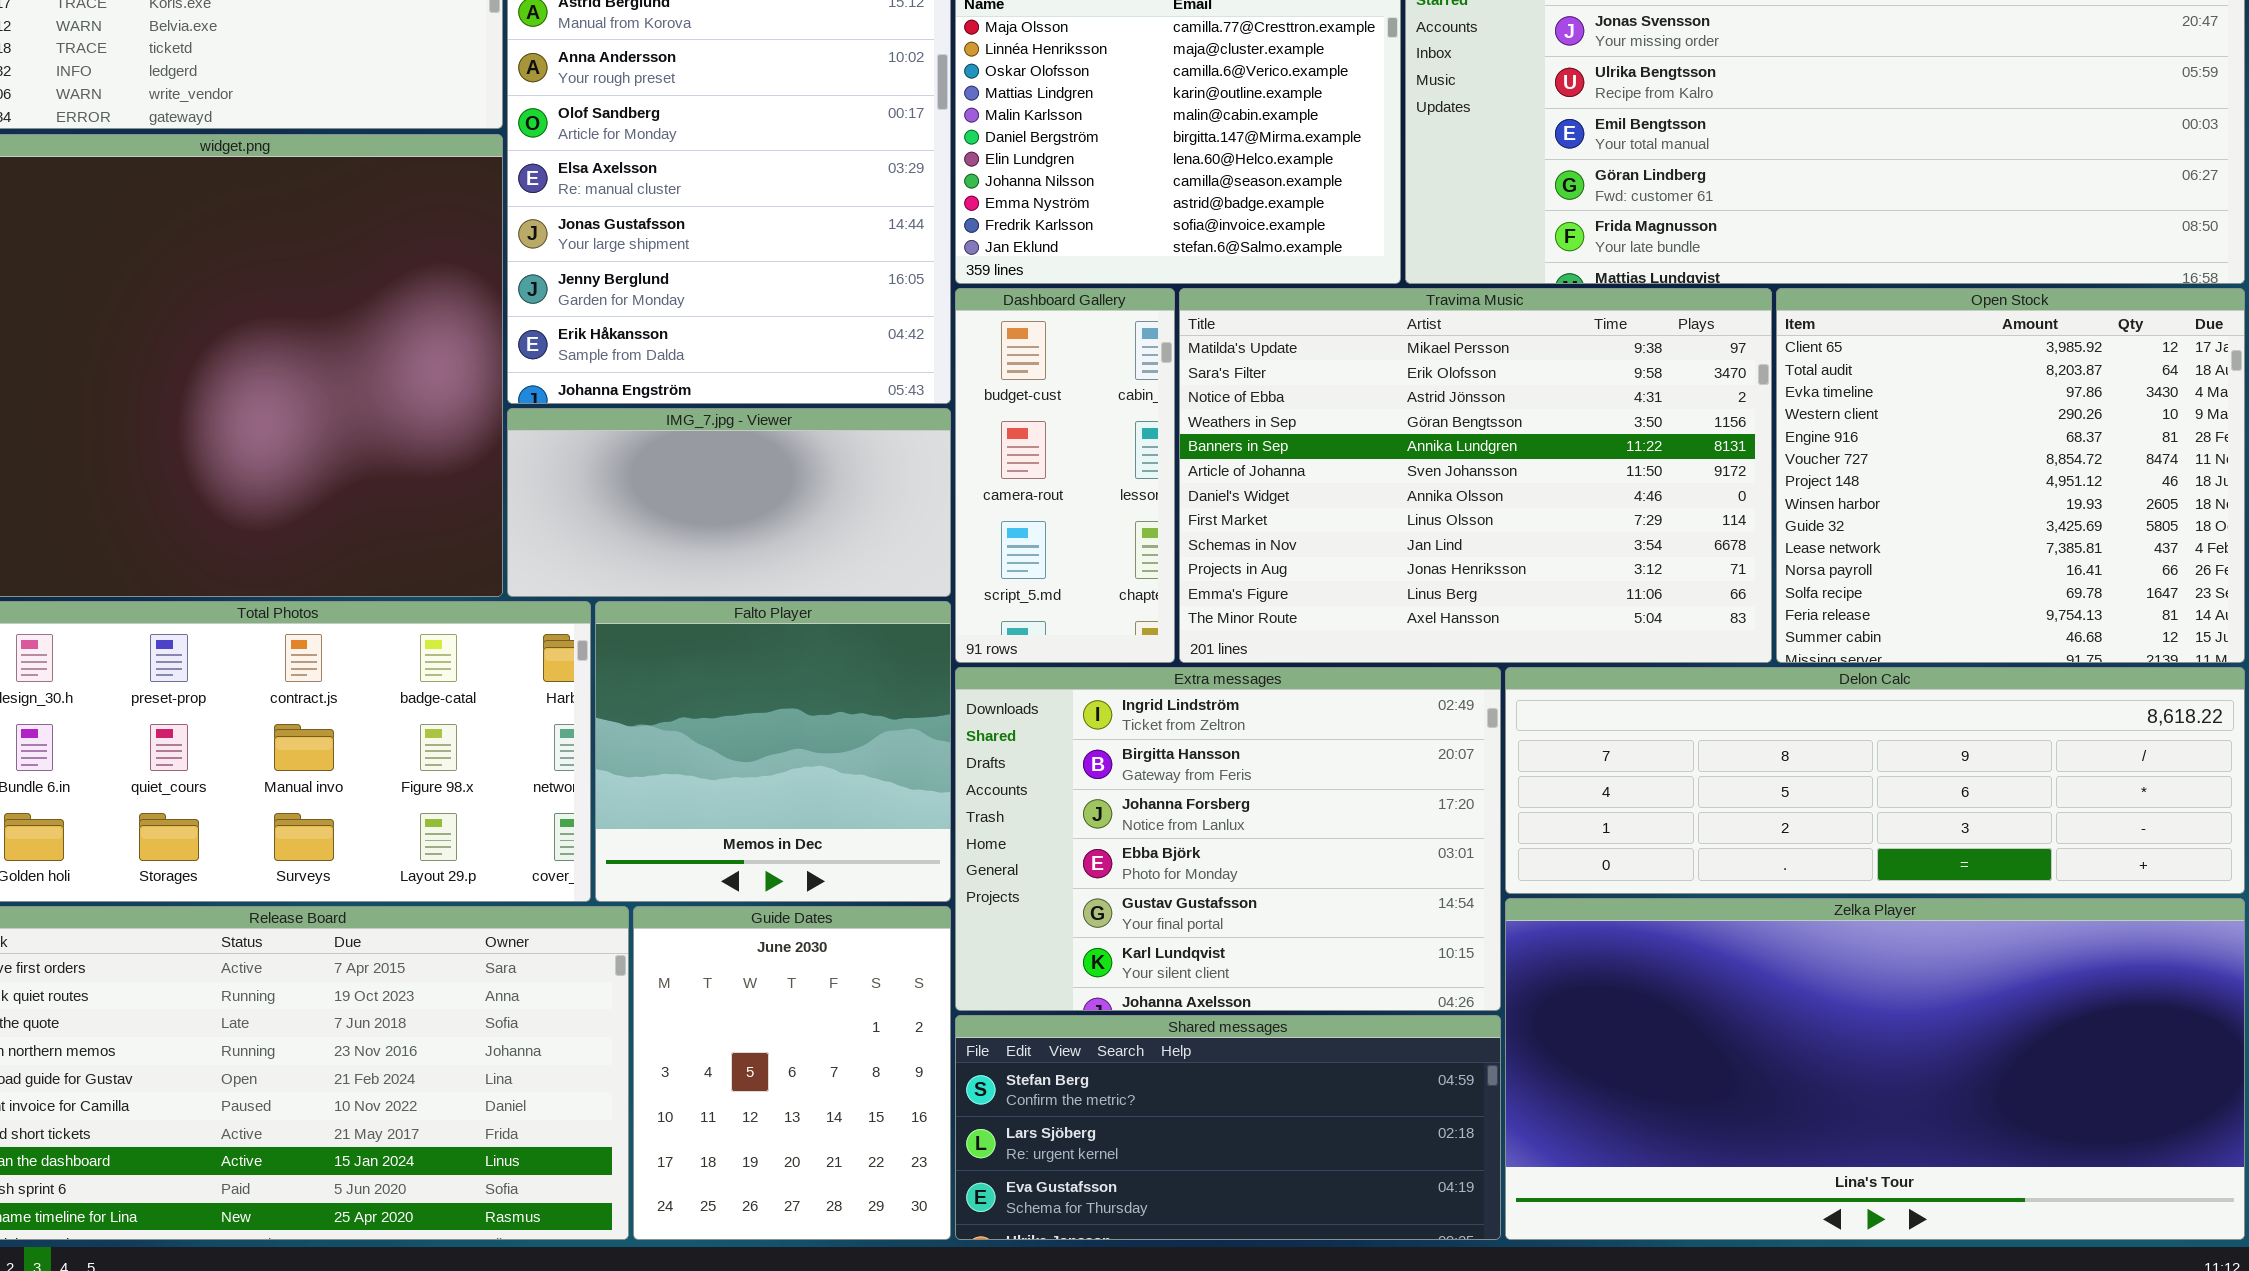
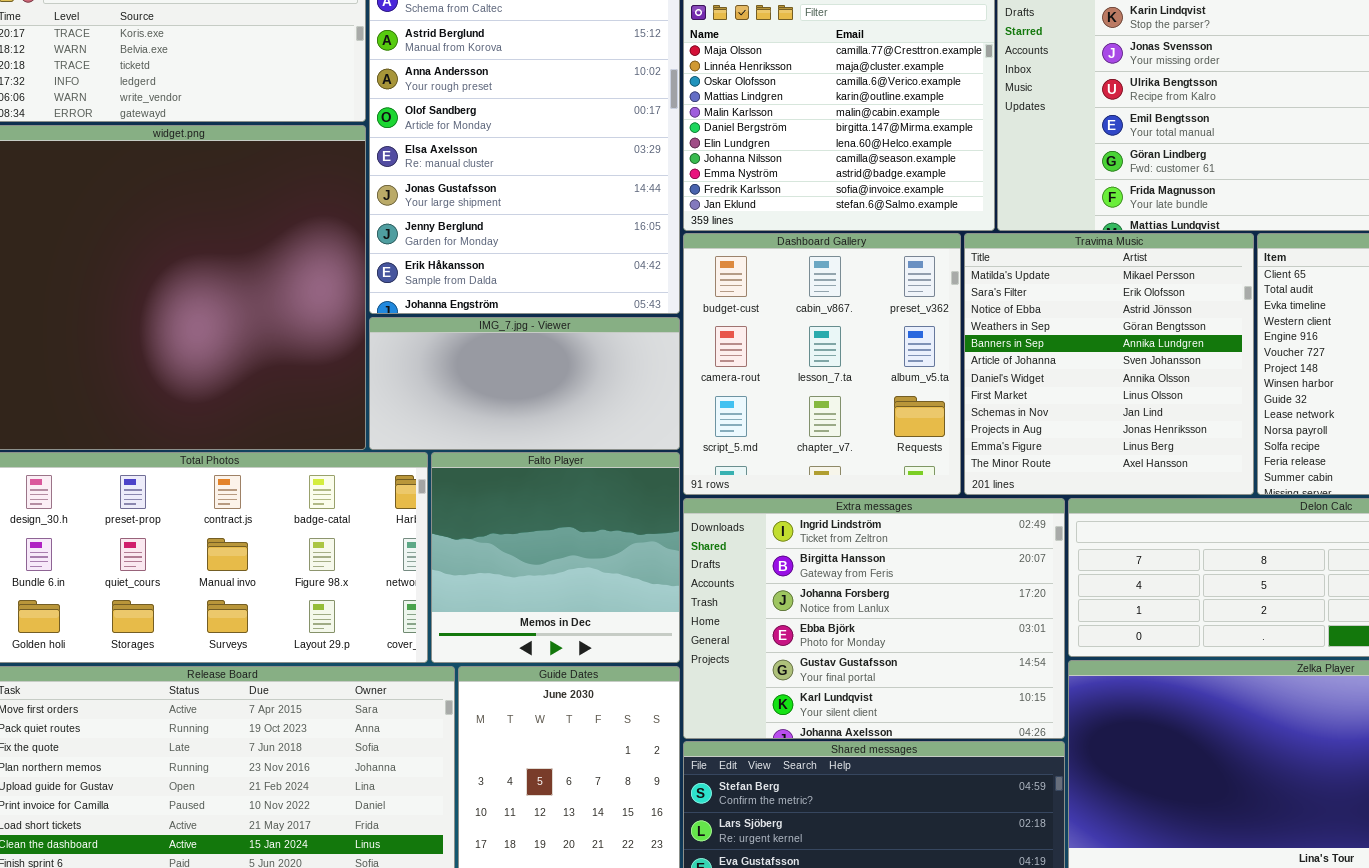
Dashboard Gallery: [955,288,1175,663] -> [683,233,961,495], resized
Travima Music: [1179,288,1772,663] -> [964,233,1254,495], resized

